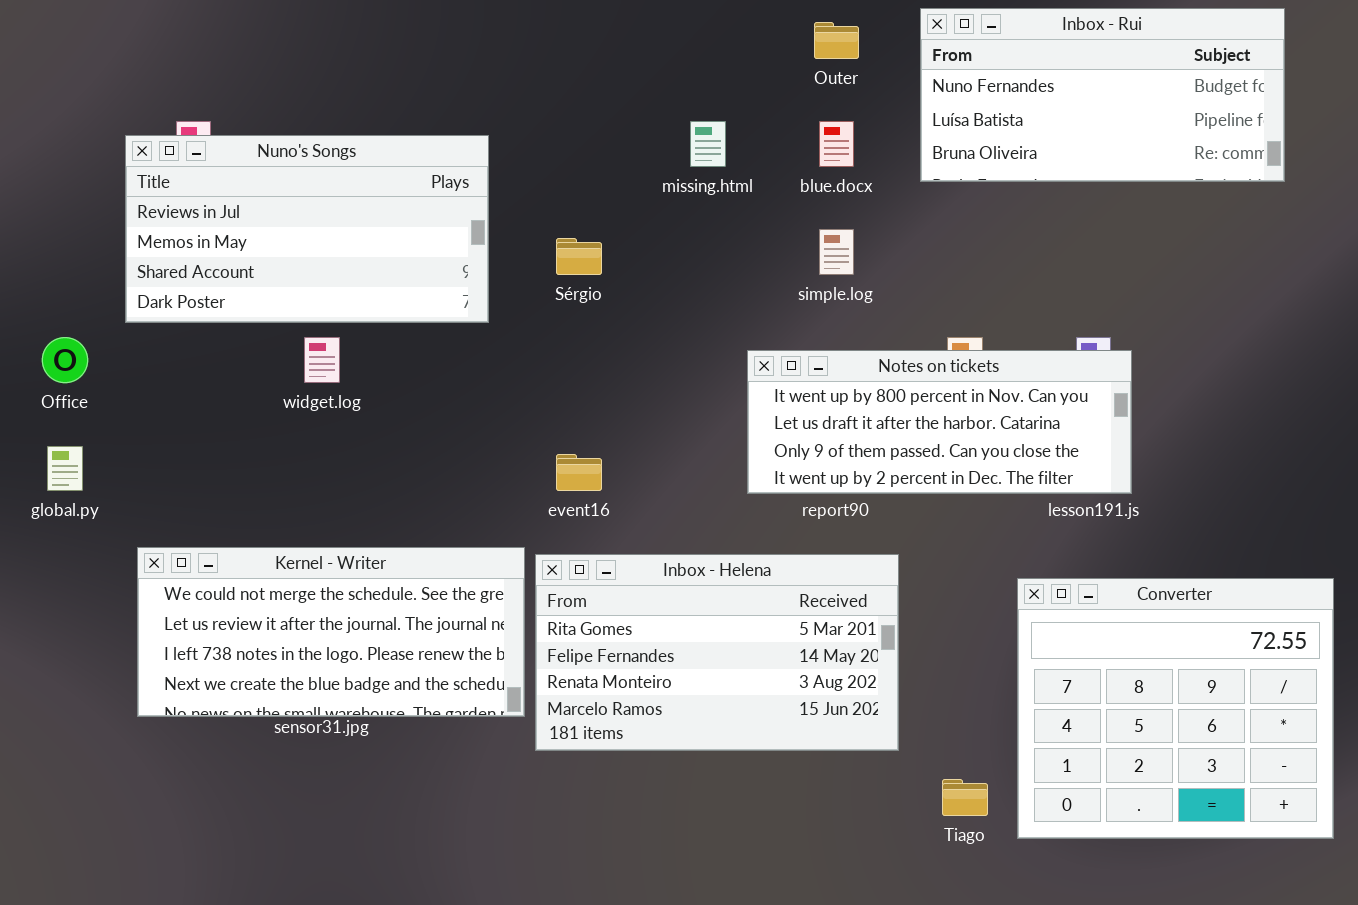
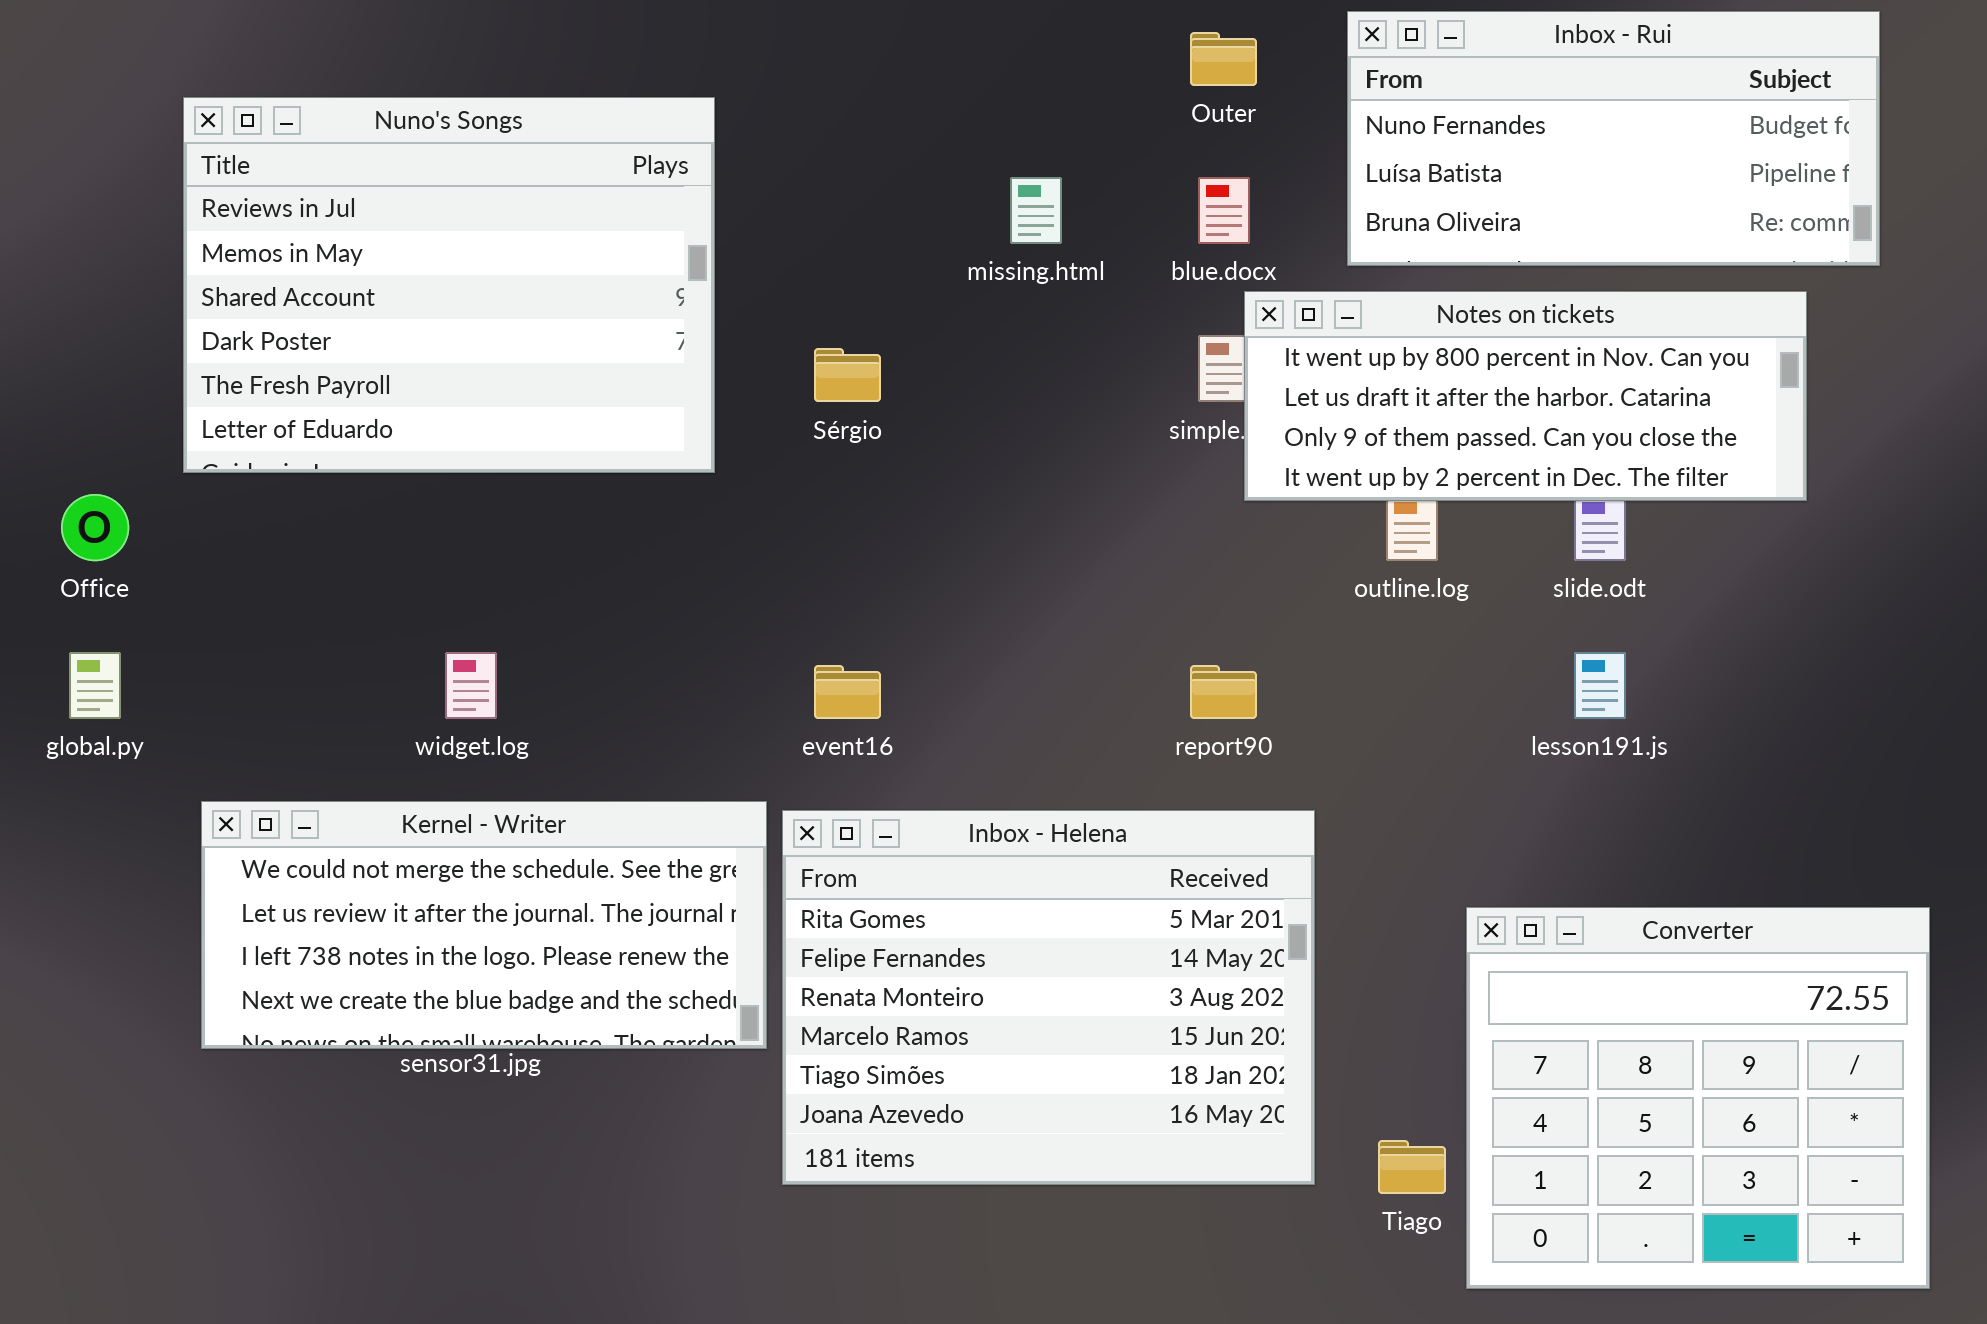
Nuno's Songs: [125,135,489,323] -> [183,97,715,473], resized
widget.log: [304,337,340,383] -> [445,652,497,719], moved
Notes on tickets: [747,350,1132,494] -> [1244,291,1807,501], moved
Inbox - Helena: [535,554,899,751] -> [782,810,1315,1185], resized
Converter: [1017,578,1334,839] -> [1466,907,1930,1289], moved

